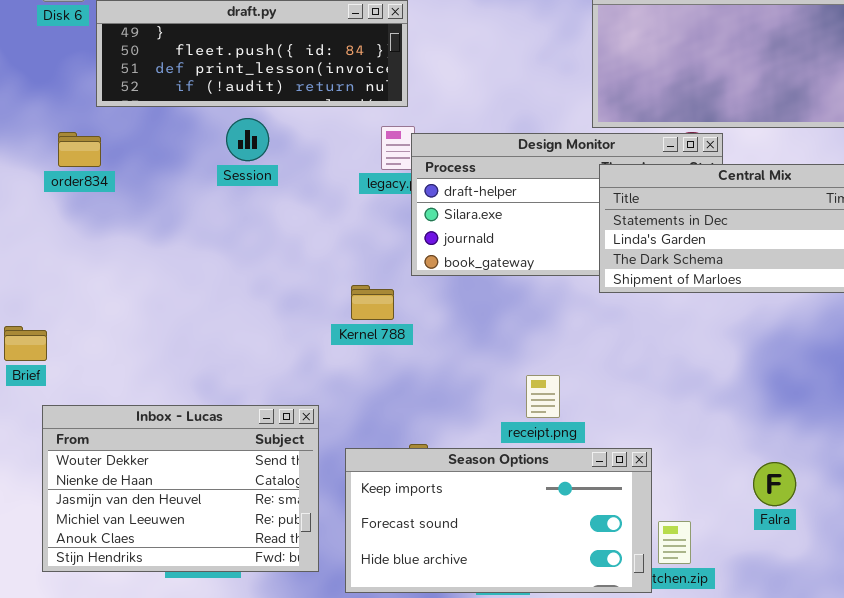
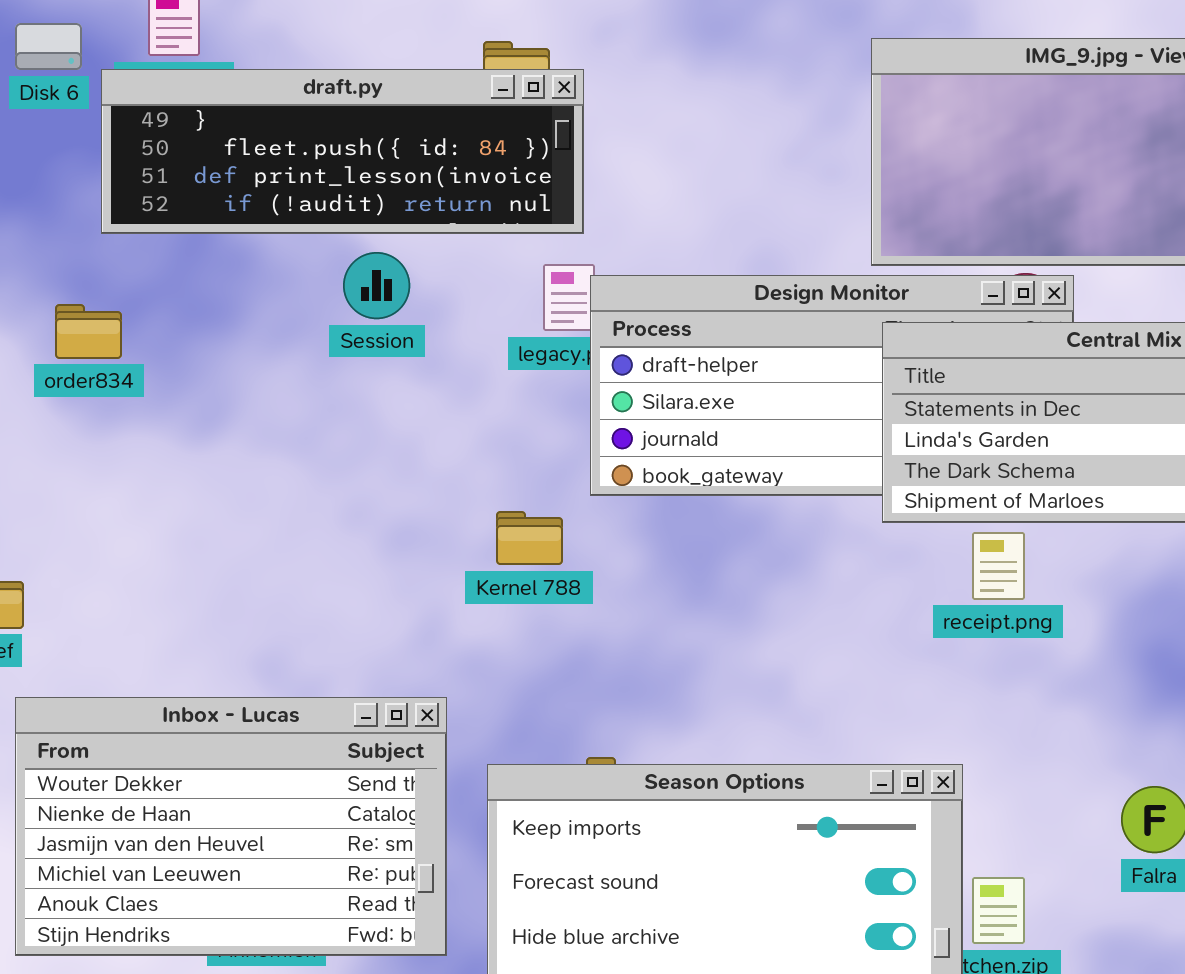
Session: [226,118,269,161] -> [343,252,410,319], moved
order834: [58,132,101,167] -> [55,304,122,359], moved
receipt.png: [526,375,560,418] -> [972,532,1025,600], moved

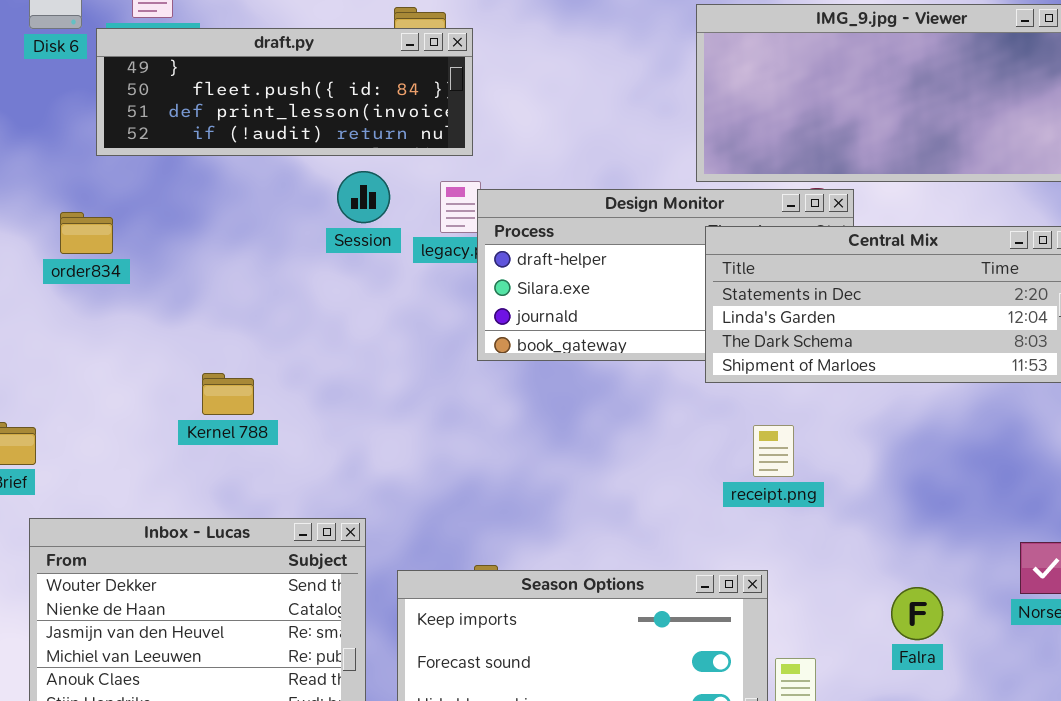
Session: [343,252,410,319] -> [337,171,390,223], moved
Kernel 788: [496,511,563,565] -> [202,373,254,415], moved
receipt.png: [972,532,1025,600] -> [753,425,794,477], moved

